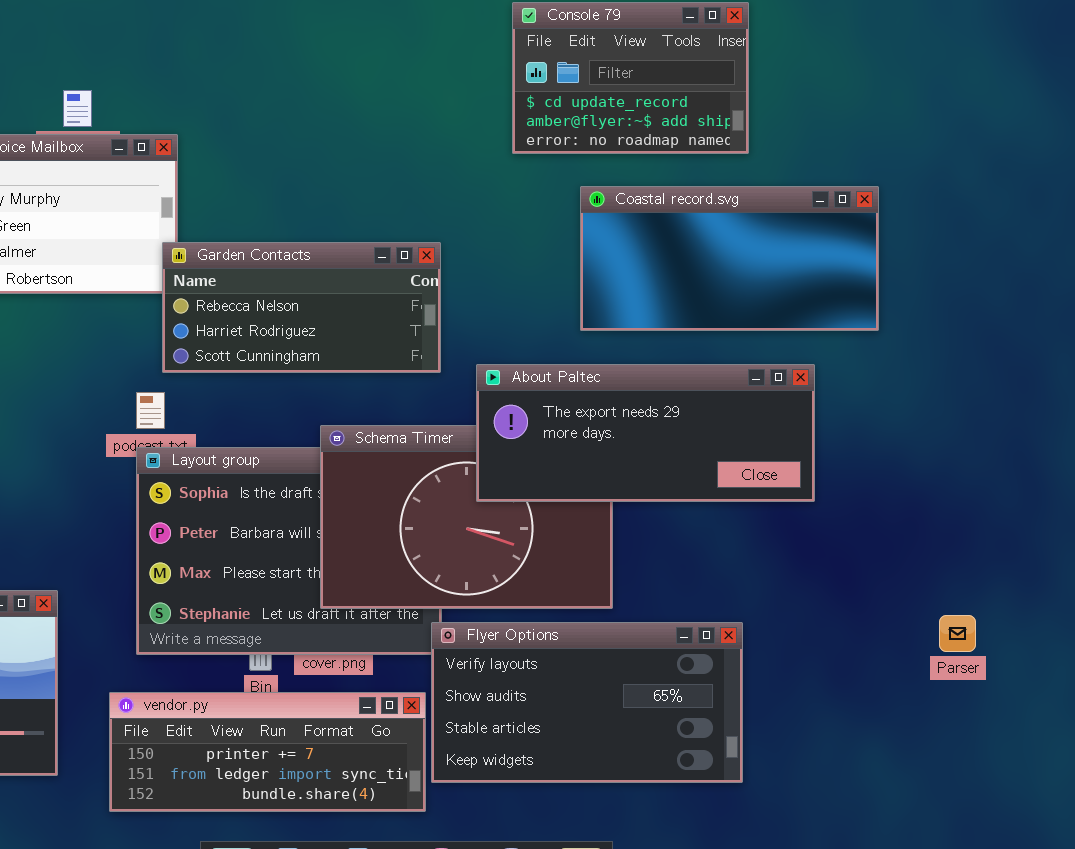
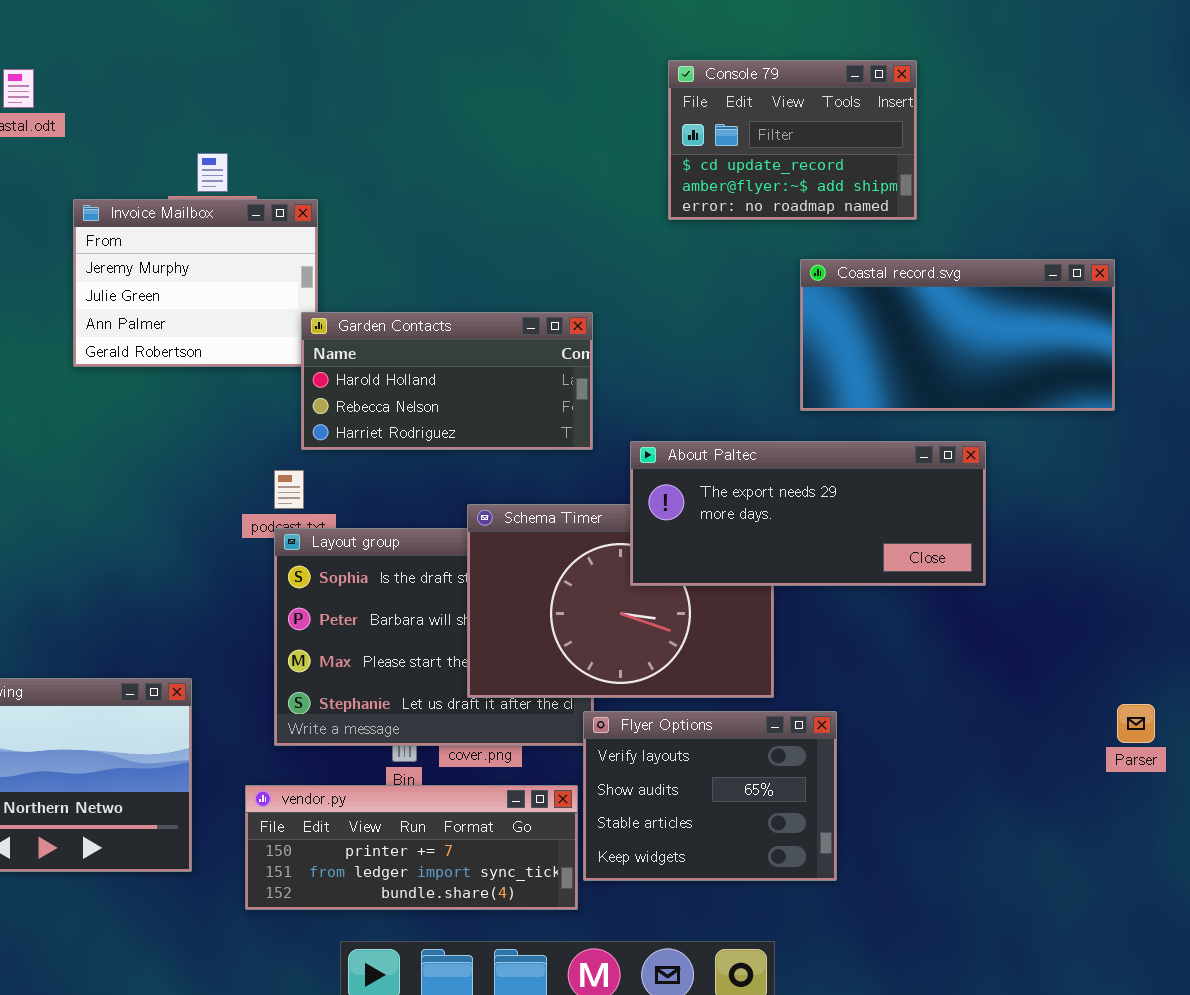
Coastal record.svg: [580,186,879,331] -> [800,259,1115,411], moved
Garden Contacts: [162,242,441,373] -> [301,312,593,450], scrolled up 1 row
Flyer Options: [431,622,743,783] -> [583,711,837,881], resized

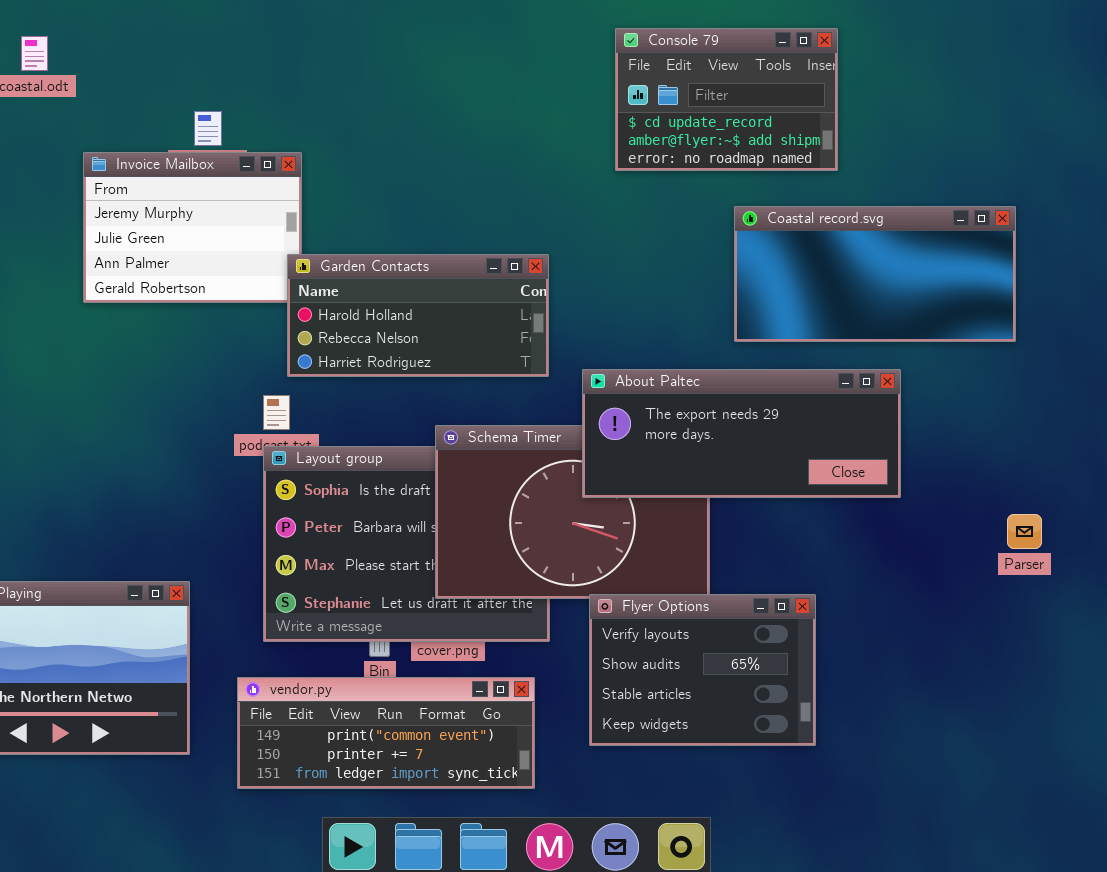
Parser: [1117,704,1155,743] -> [1007,514,1042,549], moved
Flyer Options: [583,711,837,881] -> [589,594,816,746], moved
vendor.py: [245,785,578,910] -> [237,677,535,789], scrolled up 1 row

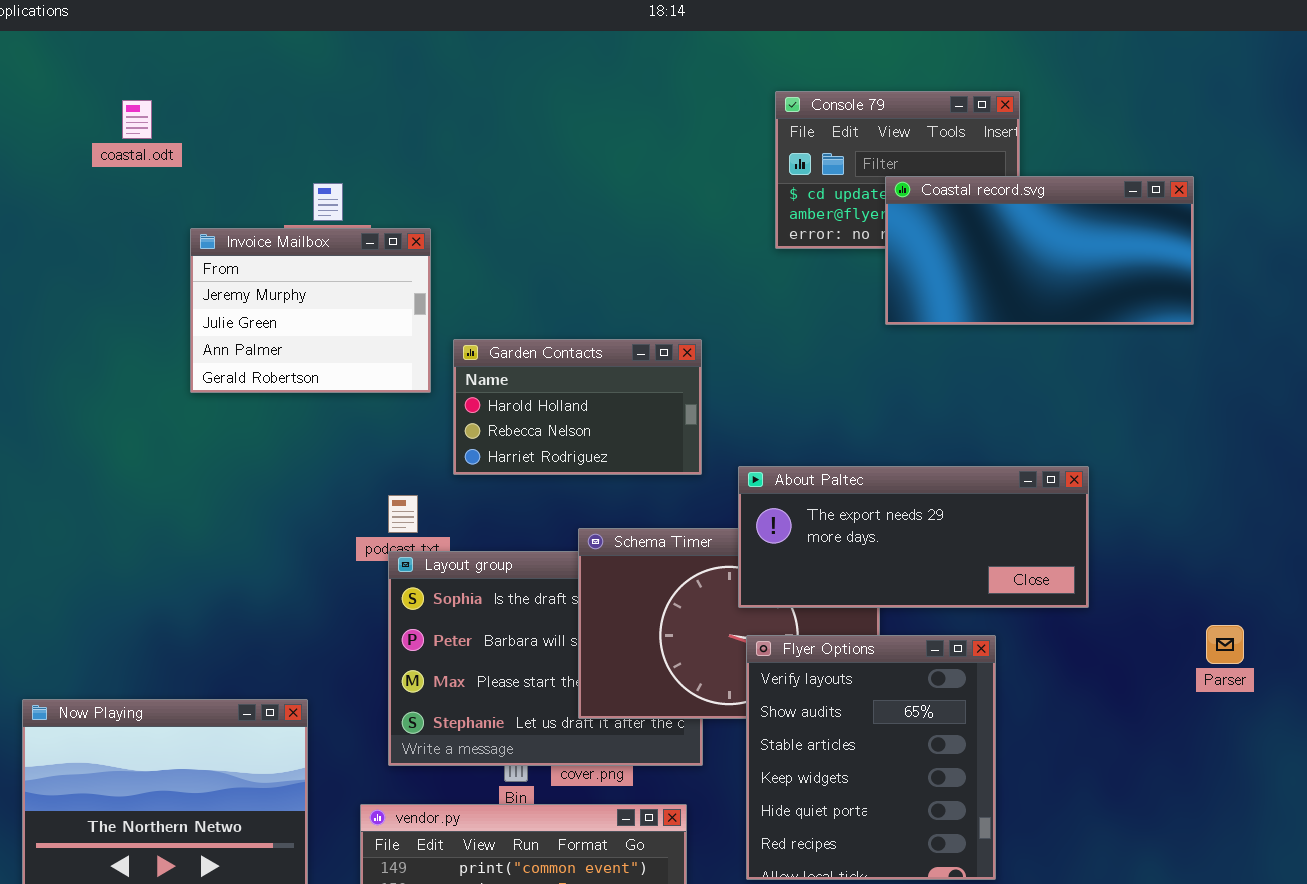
Coastal record.svg: [734,206,1016,342] -> [885,176,1194,325], moved
Garden Contacts: [287,254,549,377] -> [453,339,702,475], resized
Flyer Options: [589,594,816,746] -> [746,635,996,880], resized

